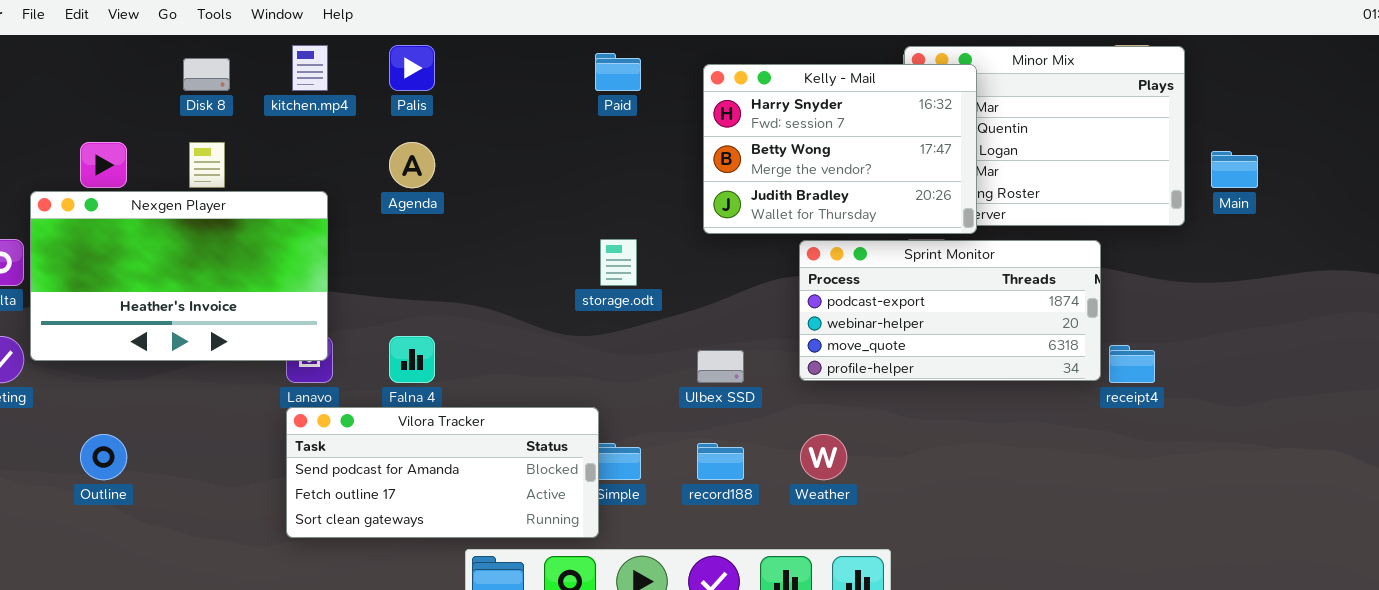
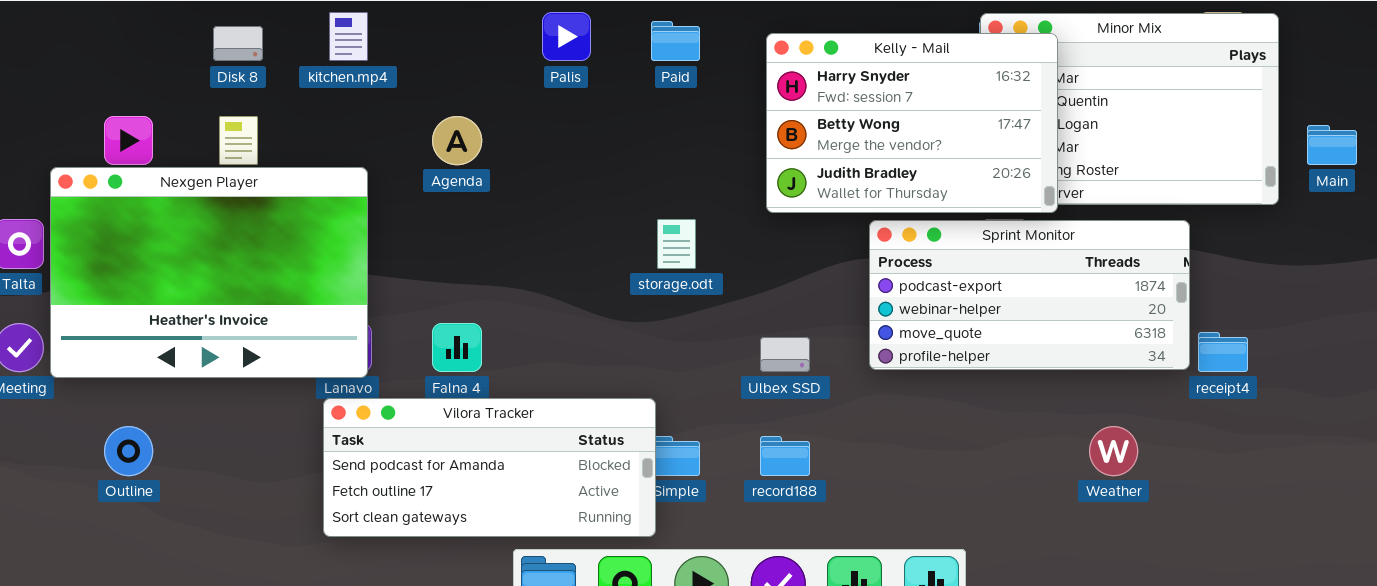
Palis: [389,45,435,91] -> [542,12,591,61], moved
Nexgen Player: [30,191,328,361] -> [50,167,368,378], resized
Weather: [800,434,847,480] -> [1089,426,1138,476], moved

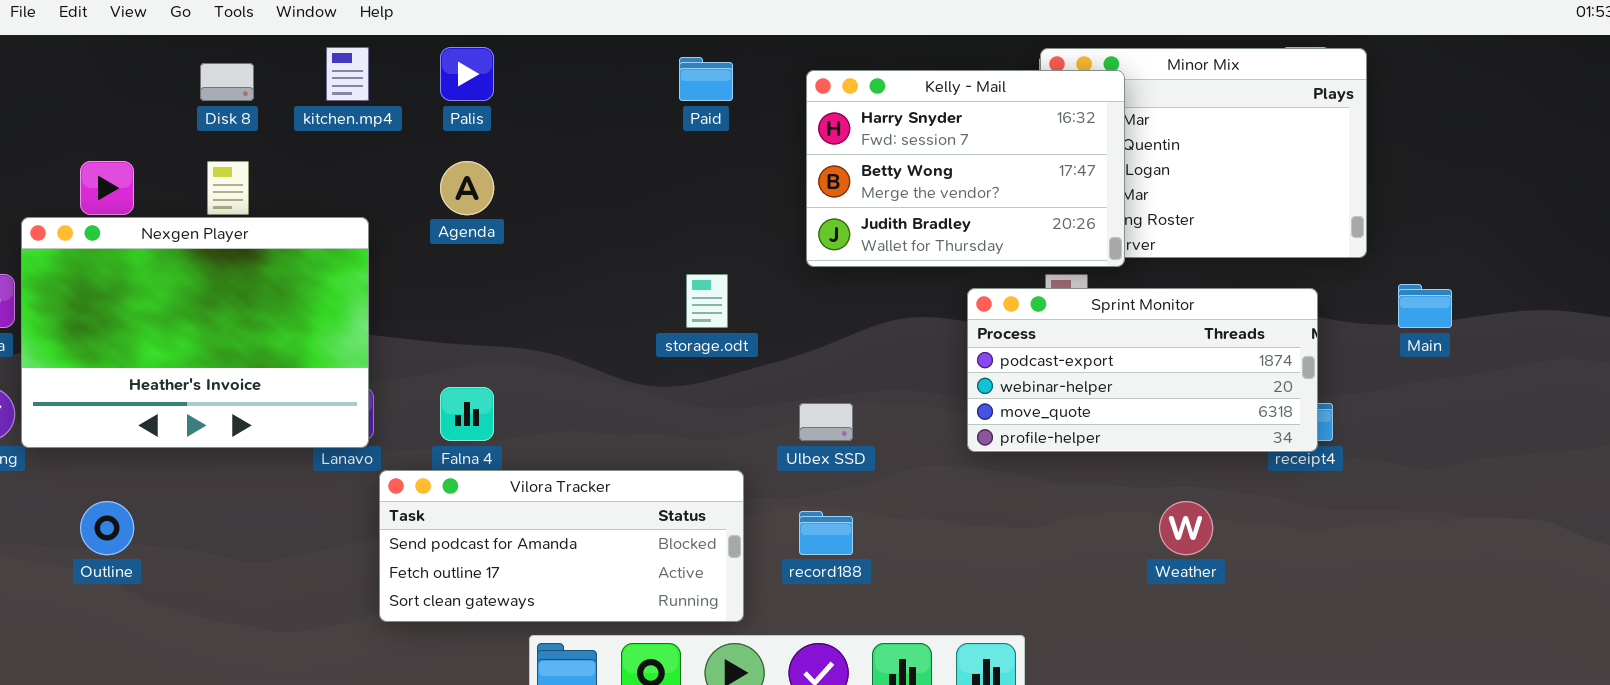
Palis: [542,12,591,61] -> [440,47,494,101], moved
Main: [1307,125,1357,165] -> [1398,284,1452,328], moved
Sprint Monitor: [869,220,1190,370] -> [967,288,1318,452], moved
Vilora Tracker: [323,398,656,537] -> [379,470,744,622], moved

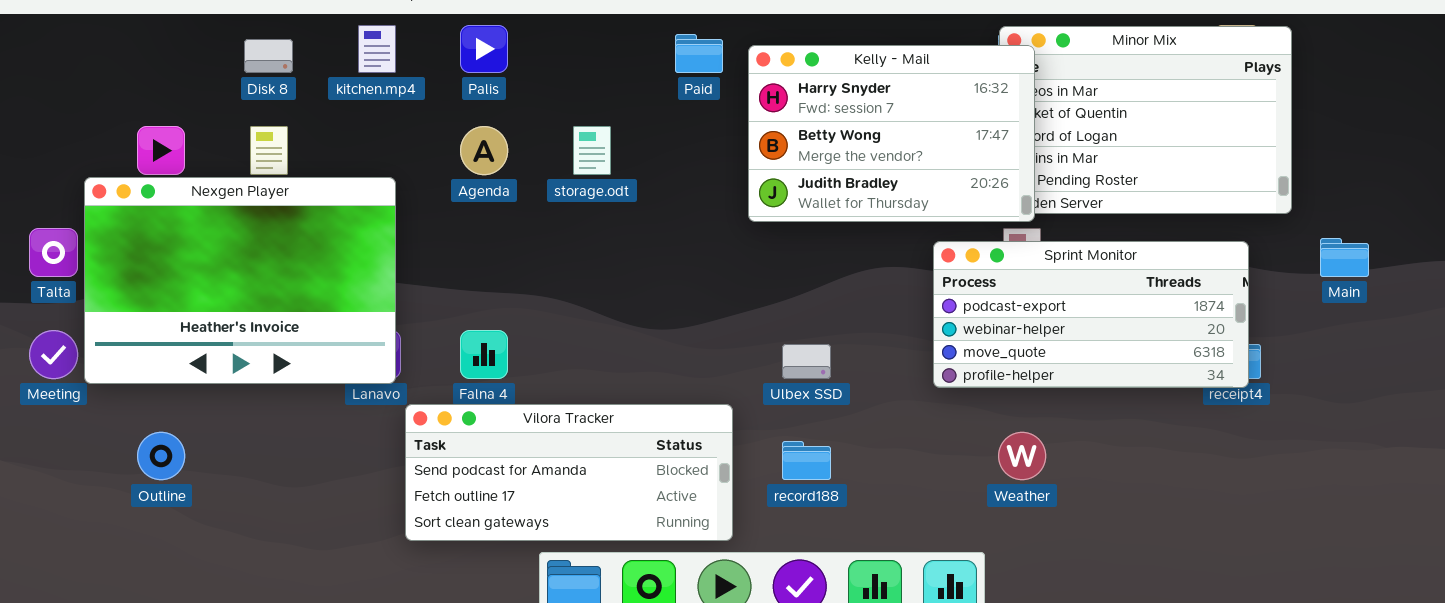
Kelly - Mail: [806,70,1125,267] -> [748,45,1035,222], moved
storage.odt: [686,274,728,328] -> [573,126,611,175], moved
Weather: [1159,501,1213,555] -> [998,432,1046,480], moved

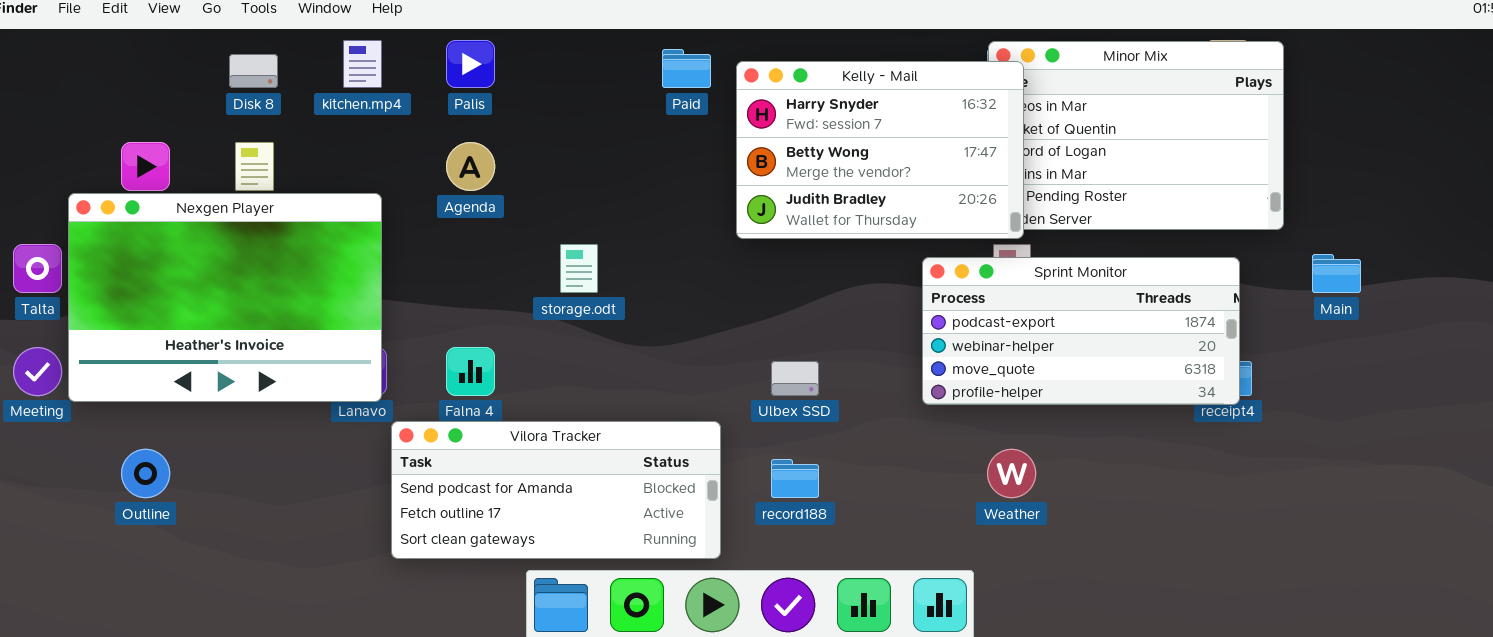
storage.odt: [573,126,611,175] -> [560,244,598,293], moved

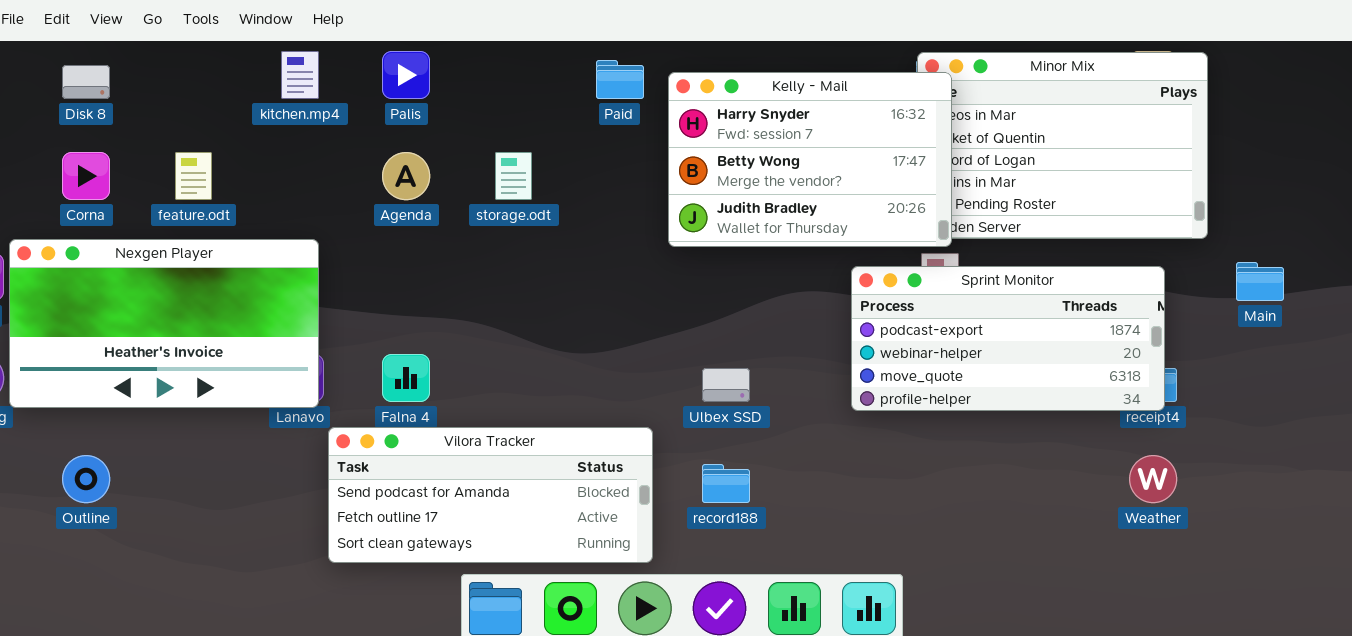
Disk 8: [229,54,278,88] -> [62,65,110,99], moved
Nexgen Player: [68,193,382,402] -> [9,239,319,408], resized
storage.odt: [560,244,598,293] -> [495,152,532,200], moved
Weather: [987,449,1036,498] -> [1129,455,1177,503], moved

